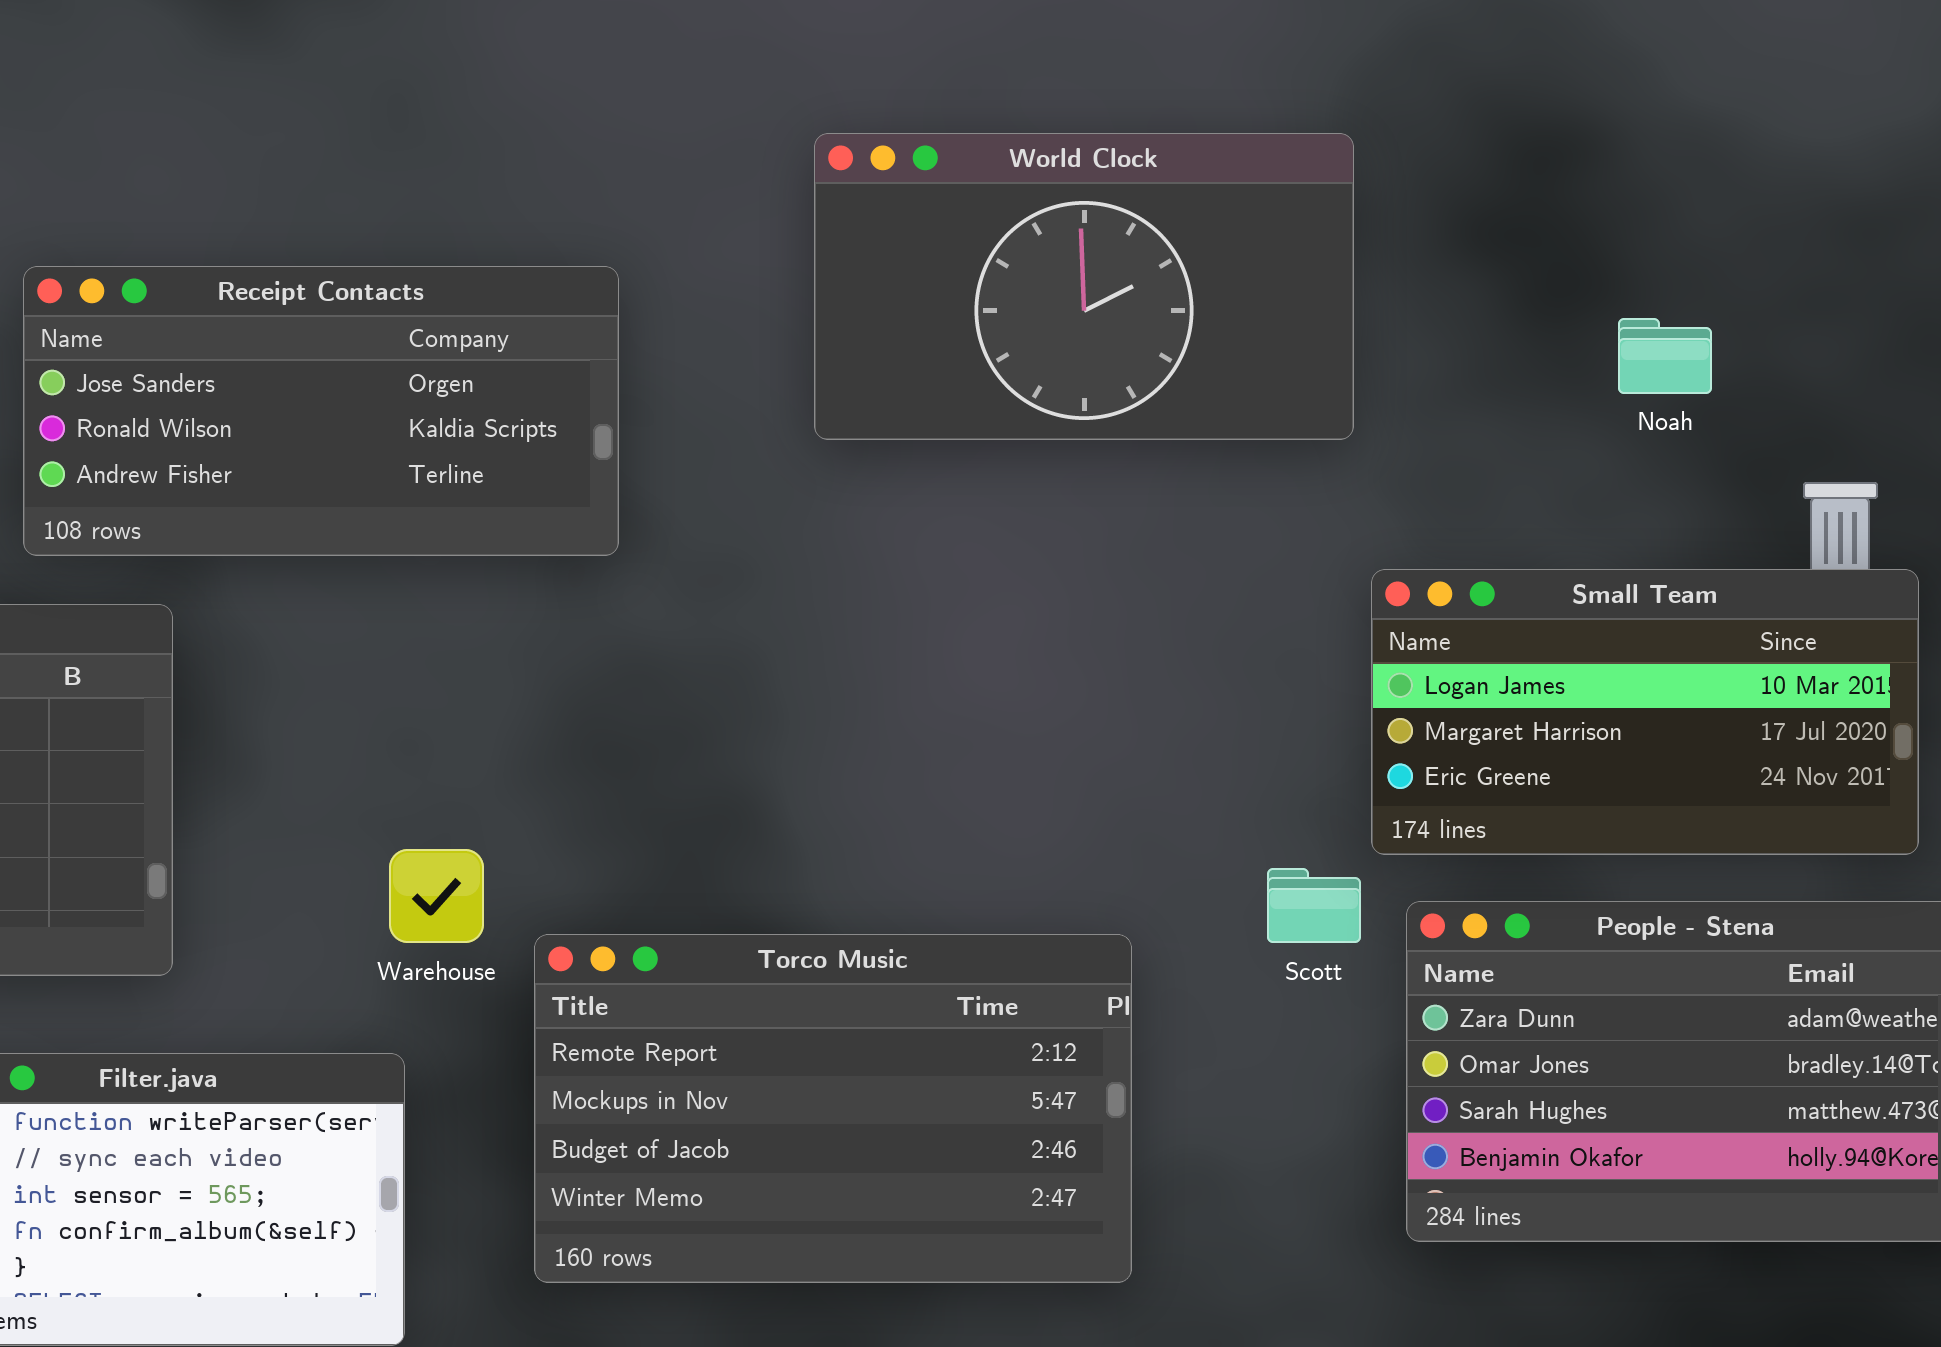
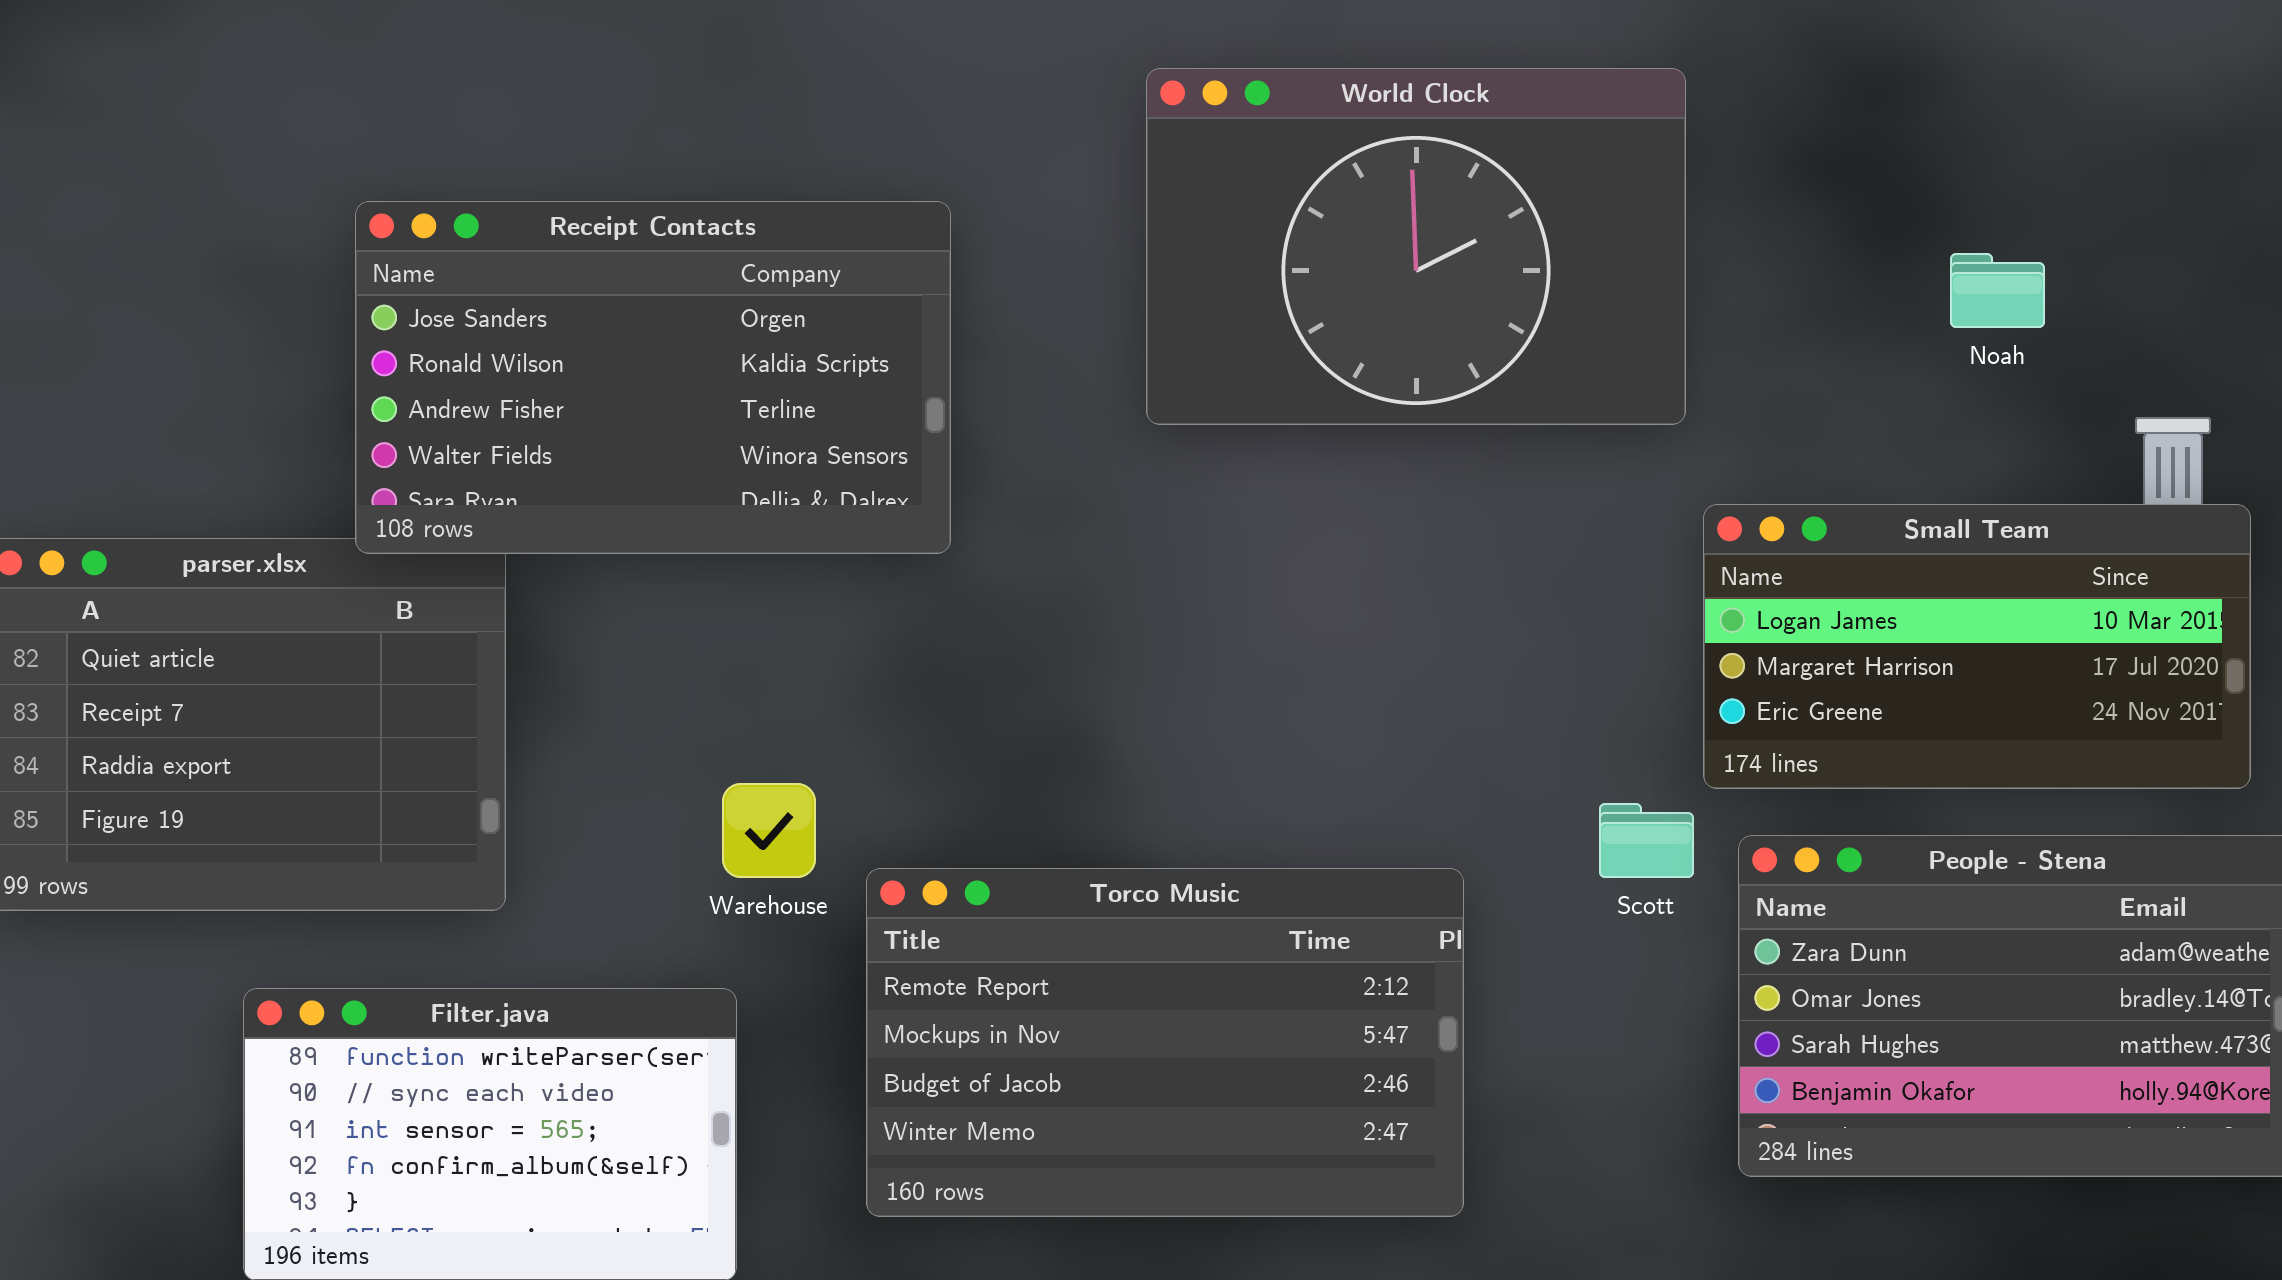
World Clock: [814,133,1354,440] -> [1146,68,1686,425], resized
Receipt Contacts: [23,266,619,556] -> [355,201,951,554], resized

